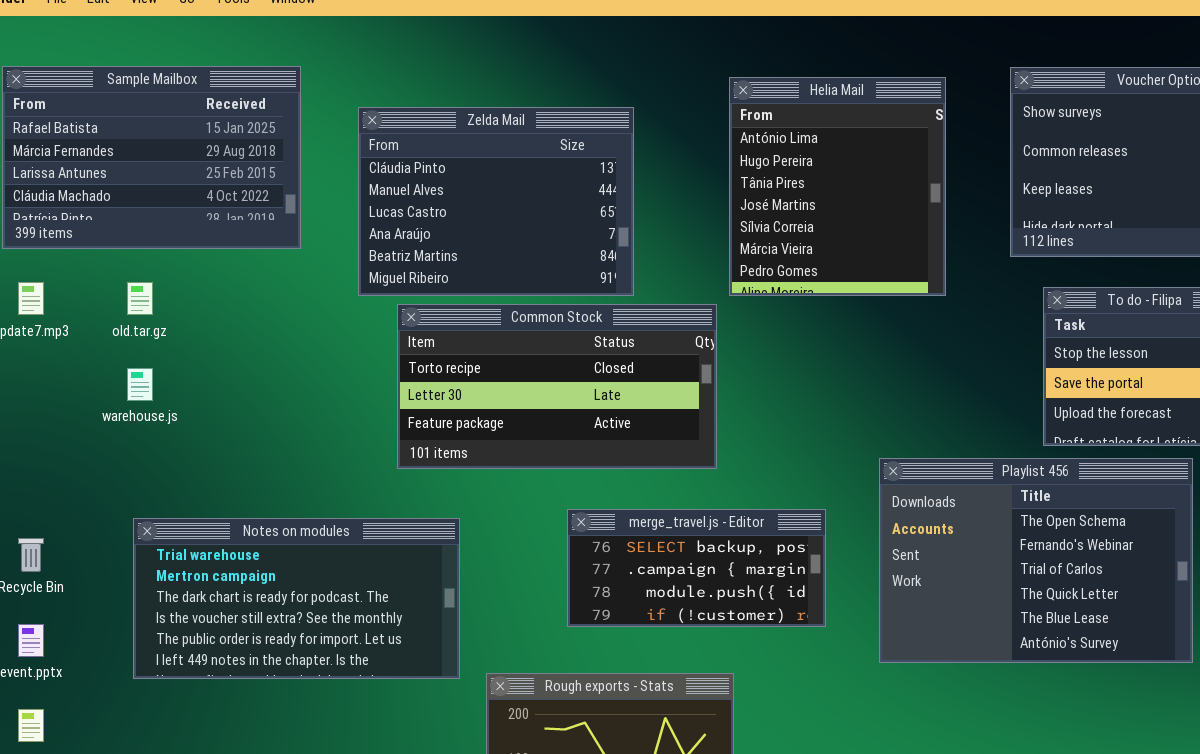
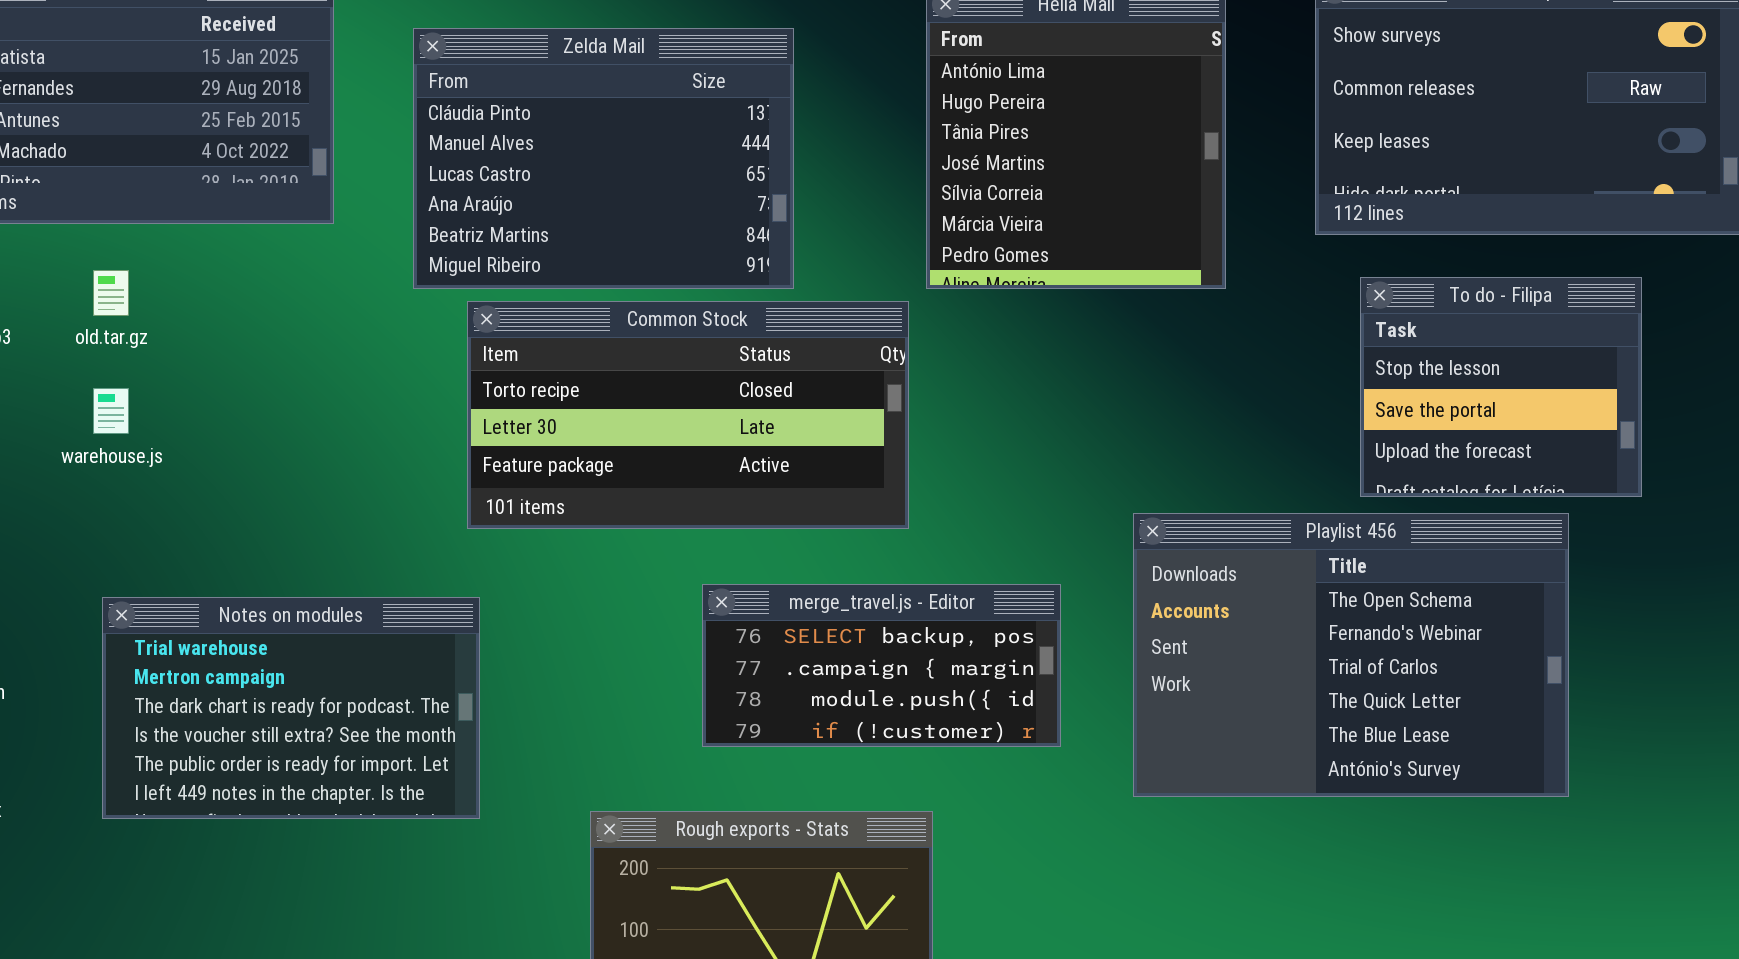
Notes on modules: [133,518,460,679] -> [102,597,480,819], resized

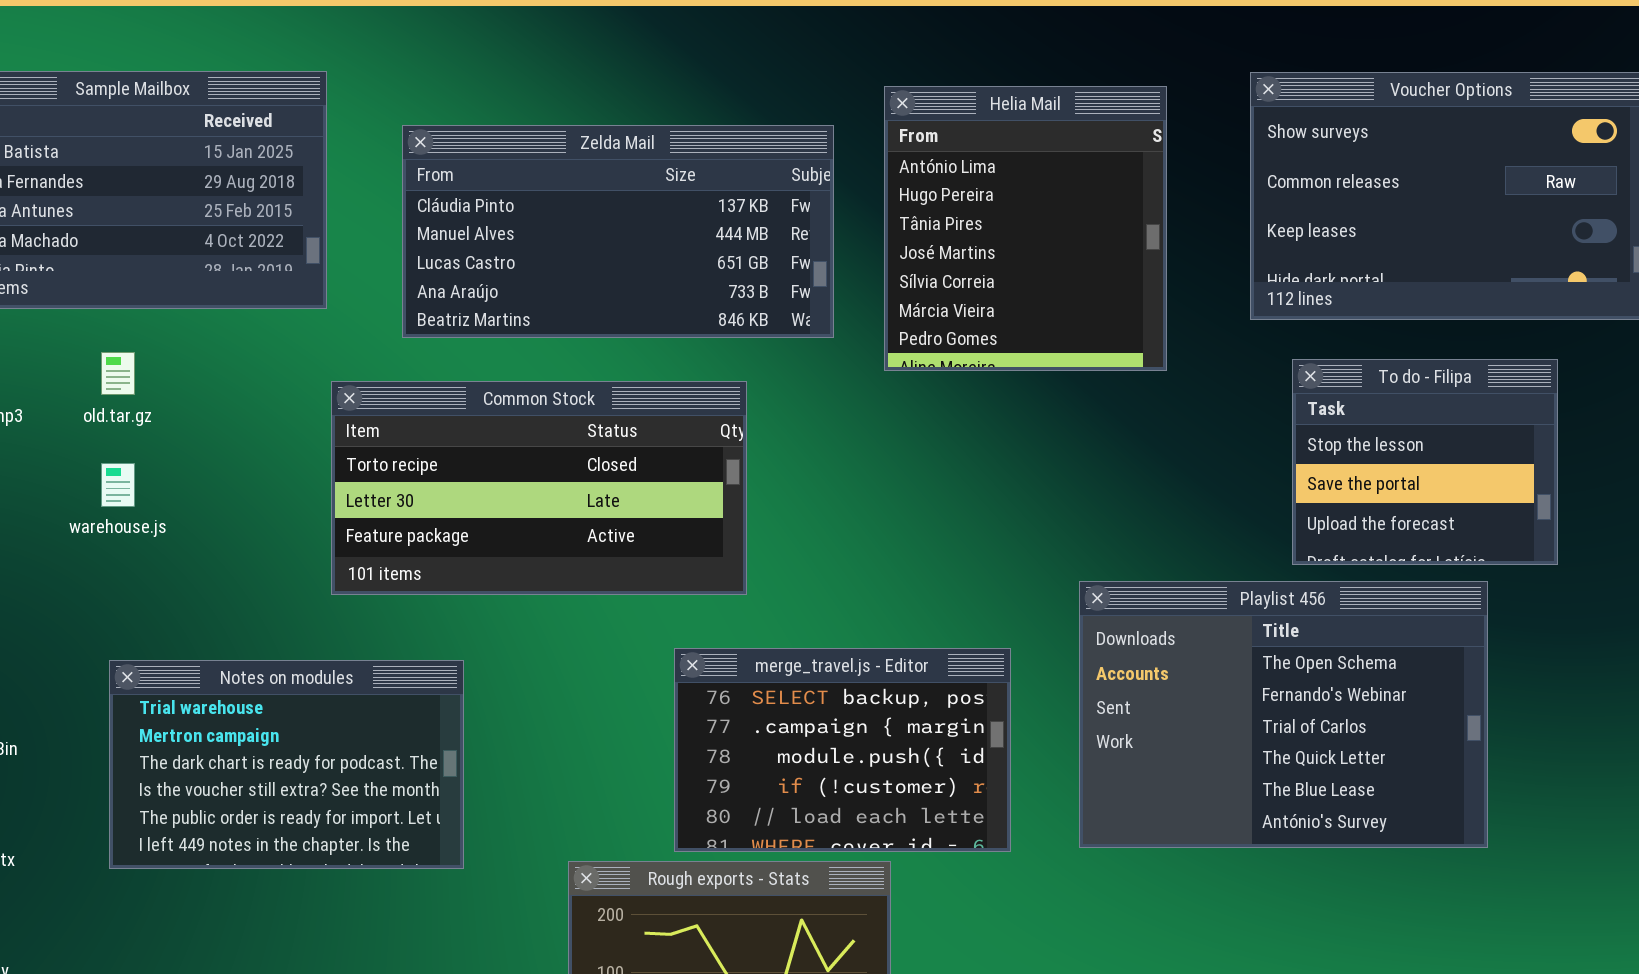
Zelda Mail: [413,28,794,289] -> [402,125,834,338], resized
Common Stock: [467,301,909,529] -> [331,381,747,595], moved
merge_travel.js - Editor: [702,584,1061,747] -> [674,648,1011,852], resized

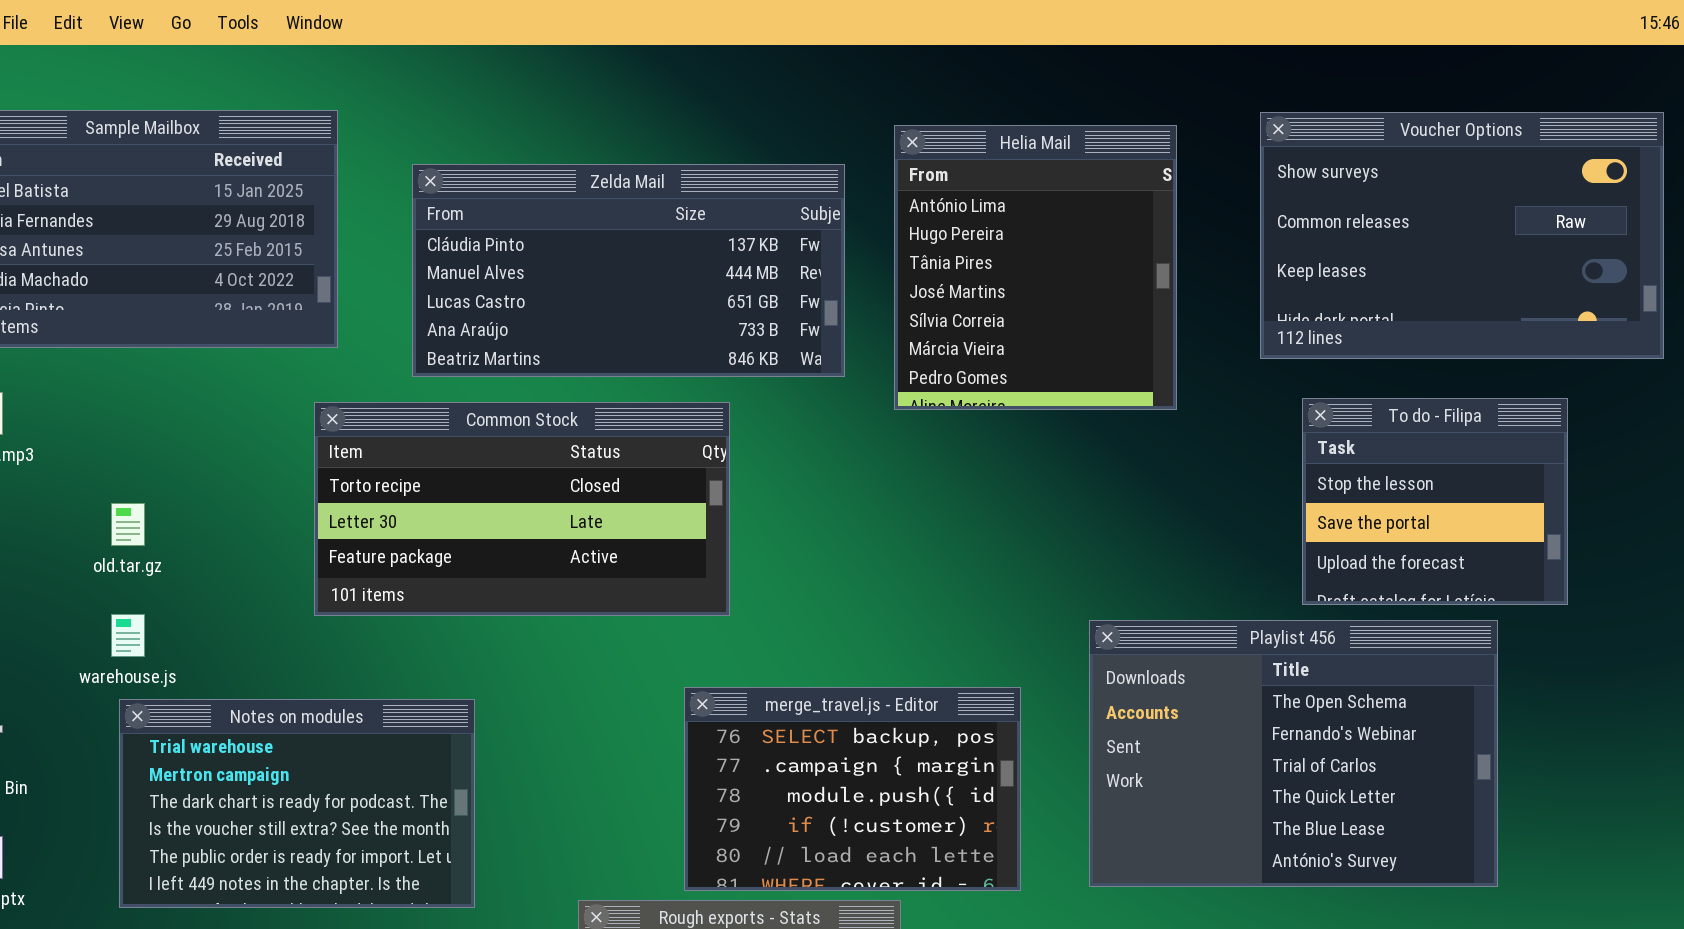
old.tar.gz: [101,352,135,395] -> [111,503,145,546], moved
Common Stock: [331,381,747,595] -> [314,402,730,616], moved
warehouse.js: [101,463,135,507] -> [111,614,145,657], moved

